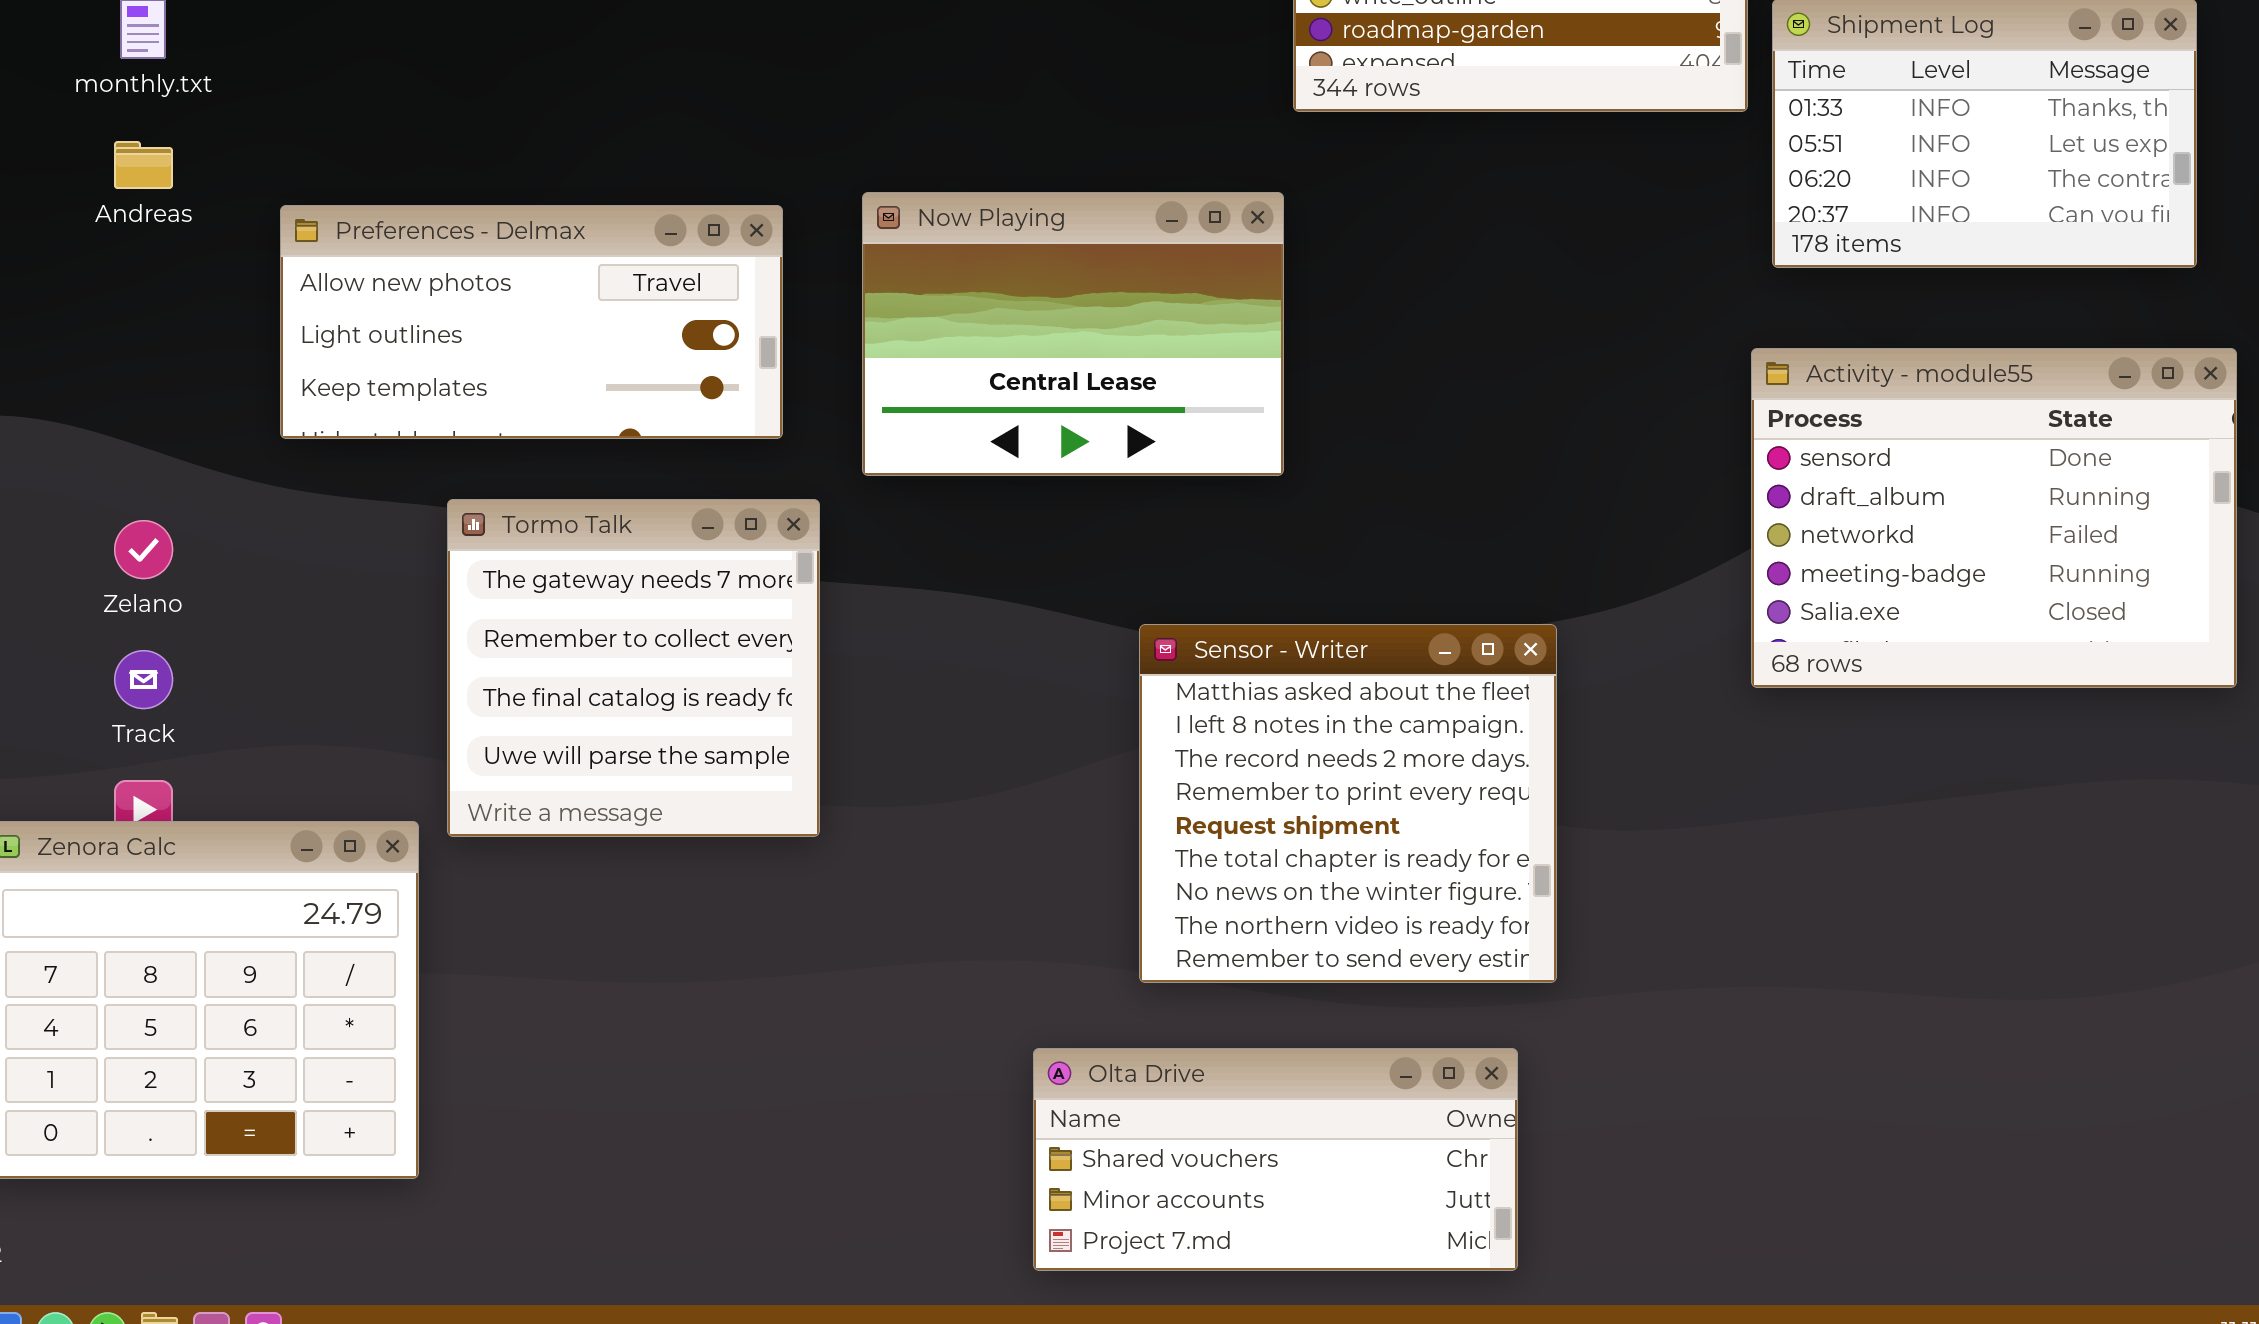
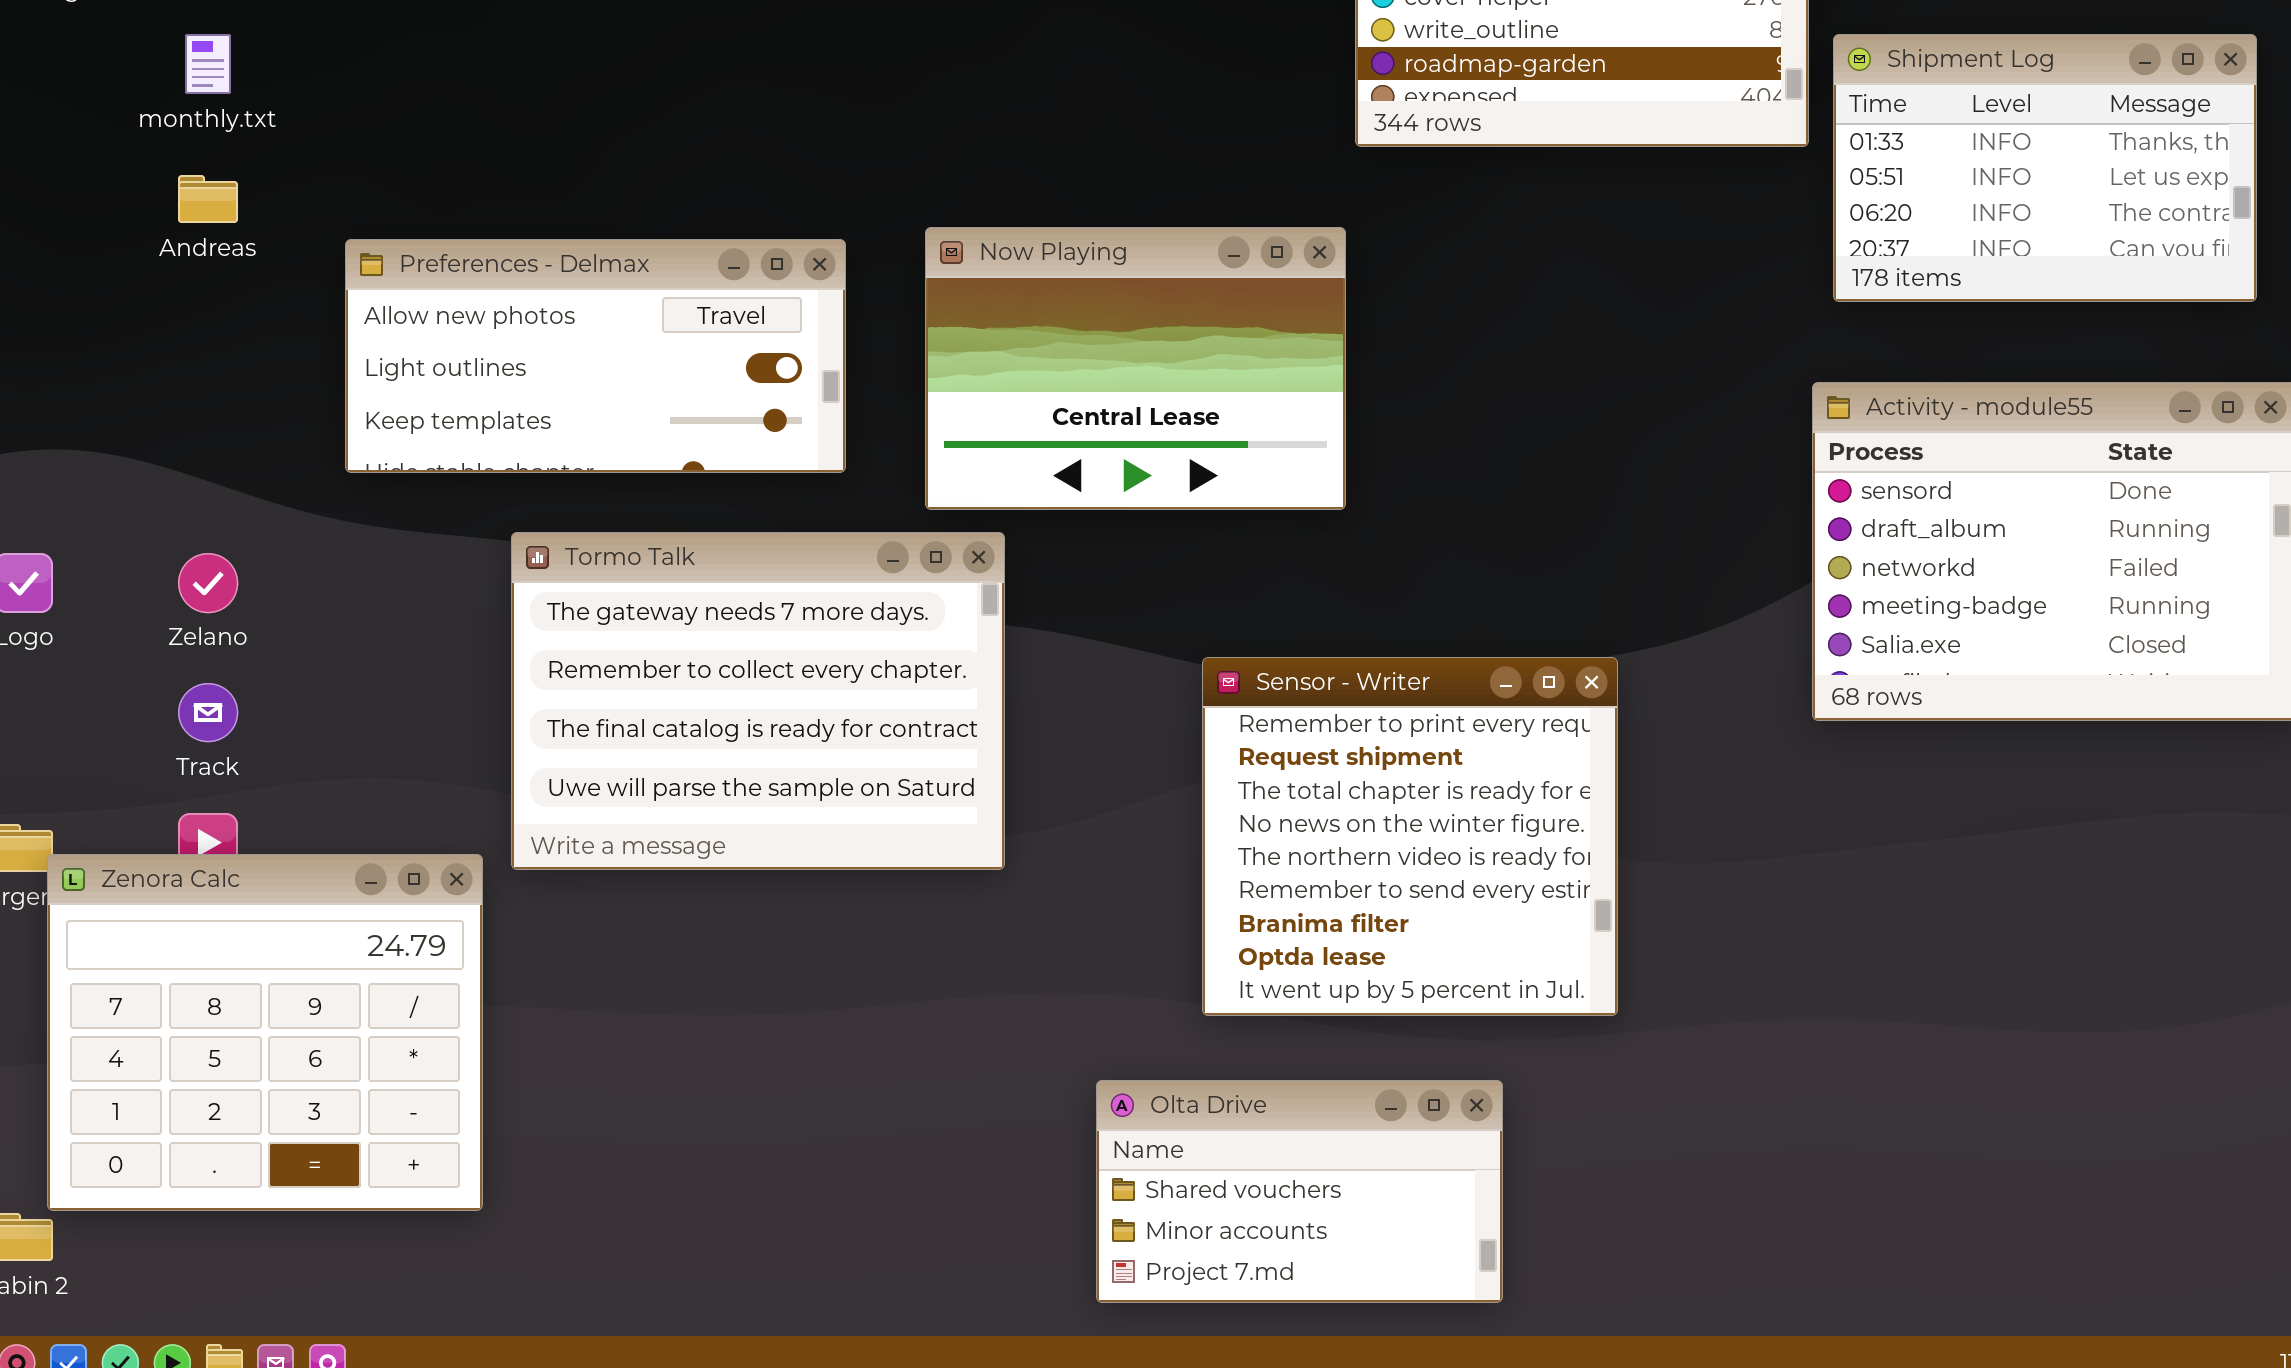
Tormo Talk: [447,499,820,837] -> [511,532,1005,870], resized
Sensor - Writer: [1139,624,1557,983] -> [1202,657,1618,1016], scrolled down 3 rows
Olta Drive: [1033,1048,1518,1271] -> [1096,1080,1503,1303], resized

